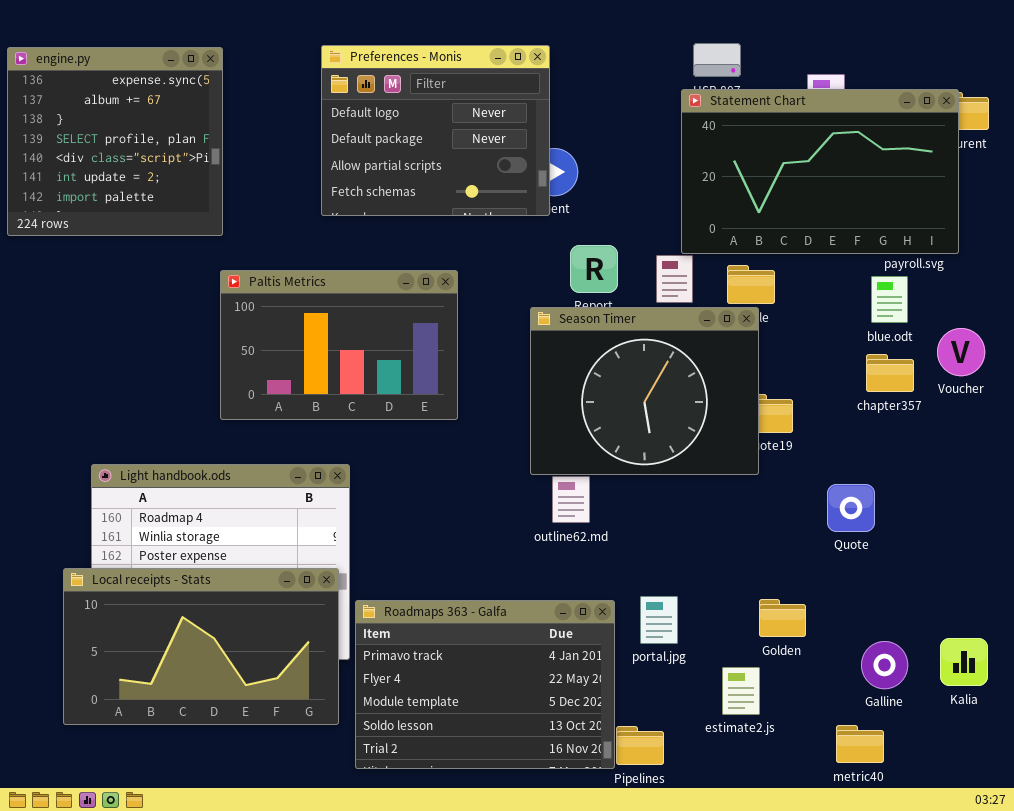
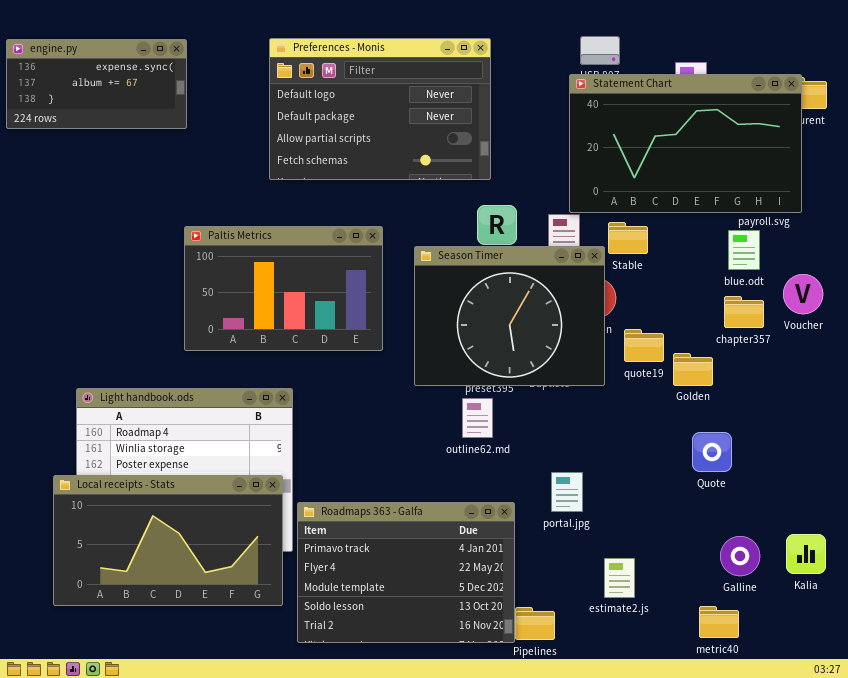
Preferences - Monis: [321,45,550,216] -> [269,38,491,180], resized
engine.py: [7,47,223,236] -> [6,39,187,129], resized
Season Timer: [530,307,759,475] -> [414,246,605,386], moved
Quote: [827,484,875,532] -> [692,432,732,472], moved
portal.jpg: [640,596,678,644] -> [551,472,583,512], moved
Golden: [759,599,806,637] -> [673,353,713,386], moved

